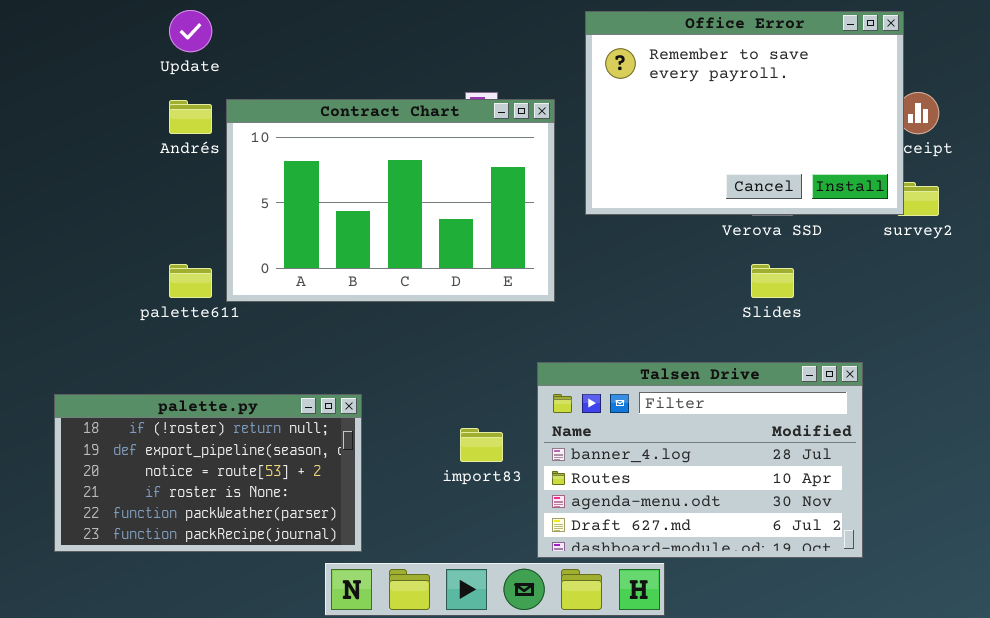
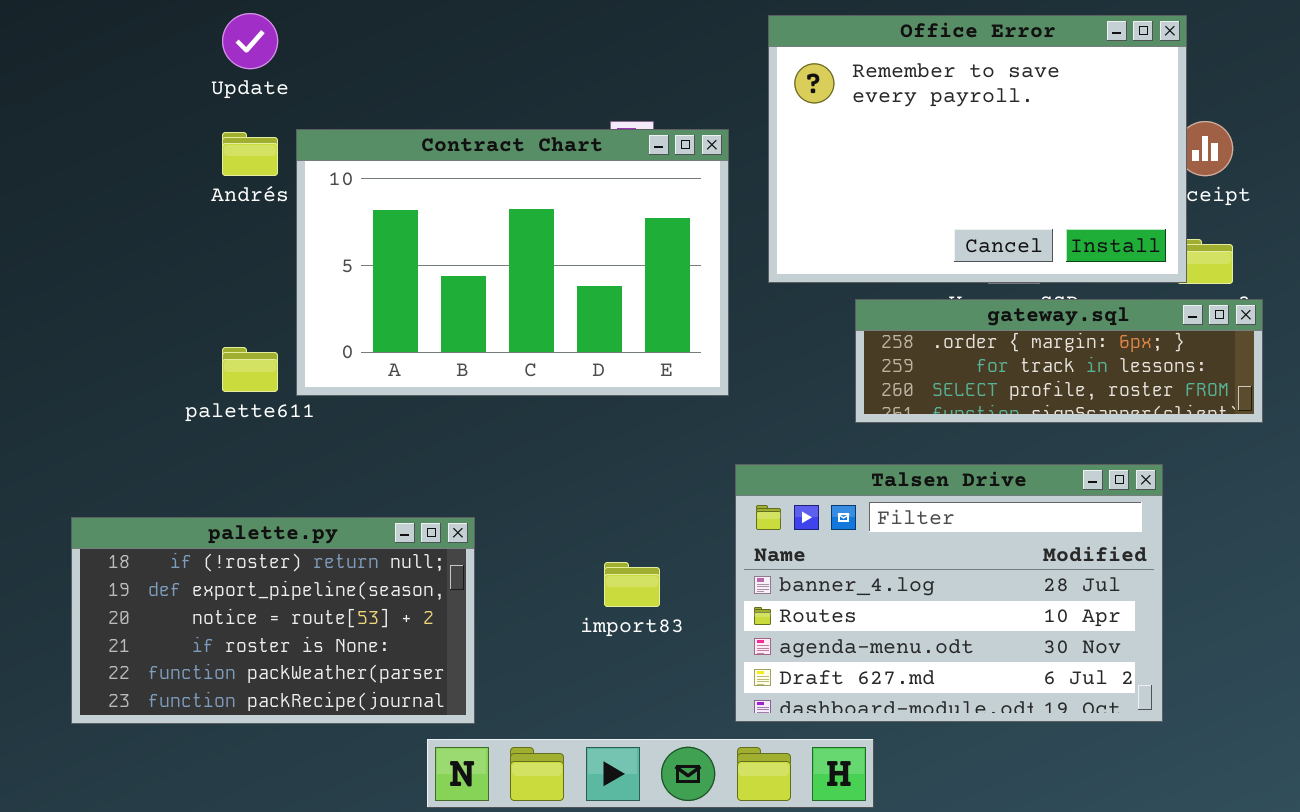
gateway.sql: none -> [855,299,1263,423], opened
Talsen Drive: [537,362,863,558] -> [735,464,1163,722], moved

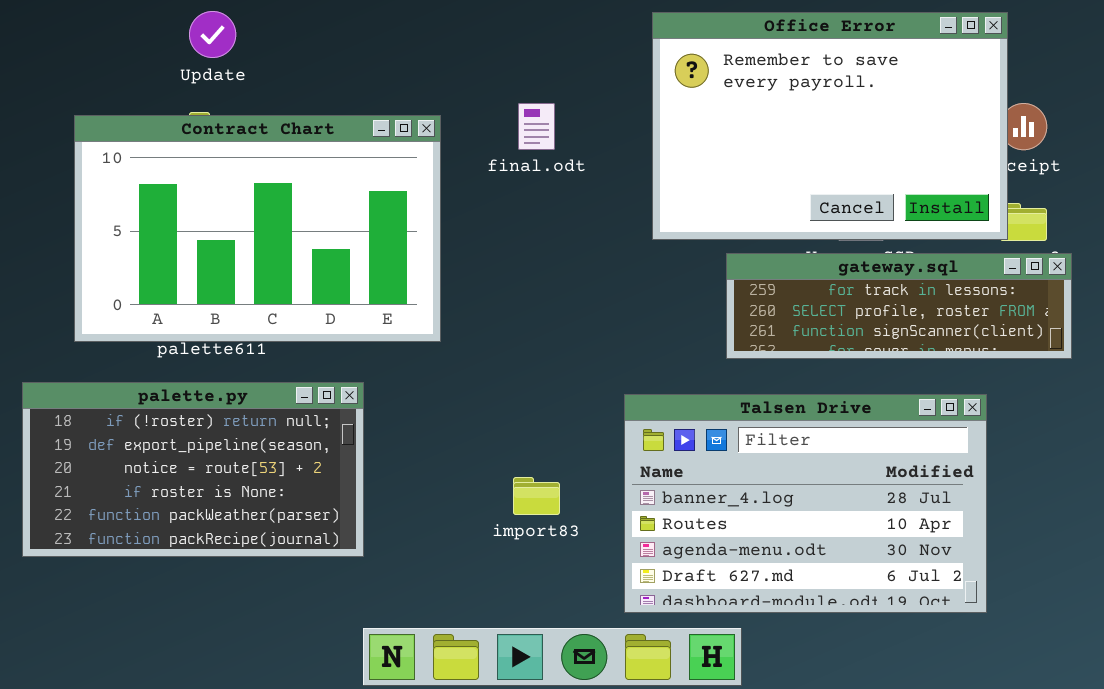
Contract Chart: [296,129,729,396] -> [74,115,441,342], moved
gateway.sql: [855,299,1263,423] -> [726,253,1072,359], scrolled down 1 row
palette.py: [71,517,475,724] -> [22,382,364,557], moved

